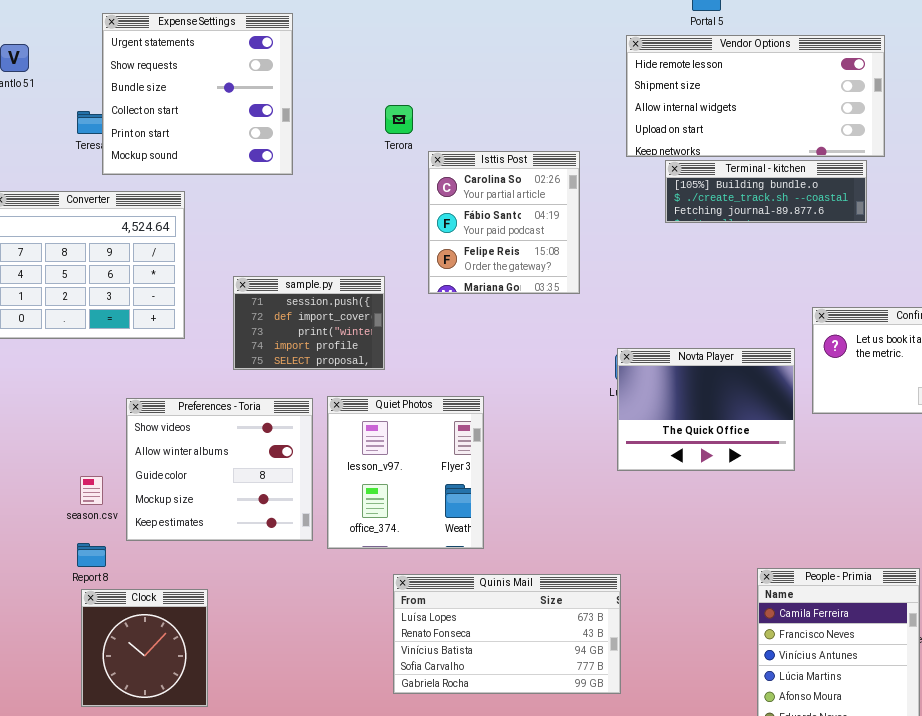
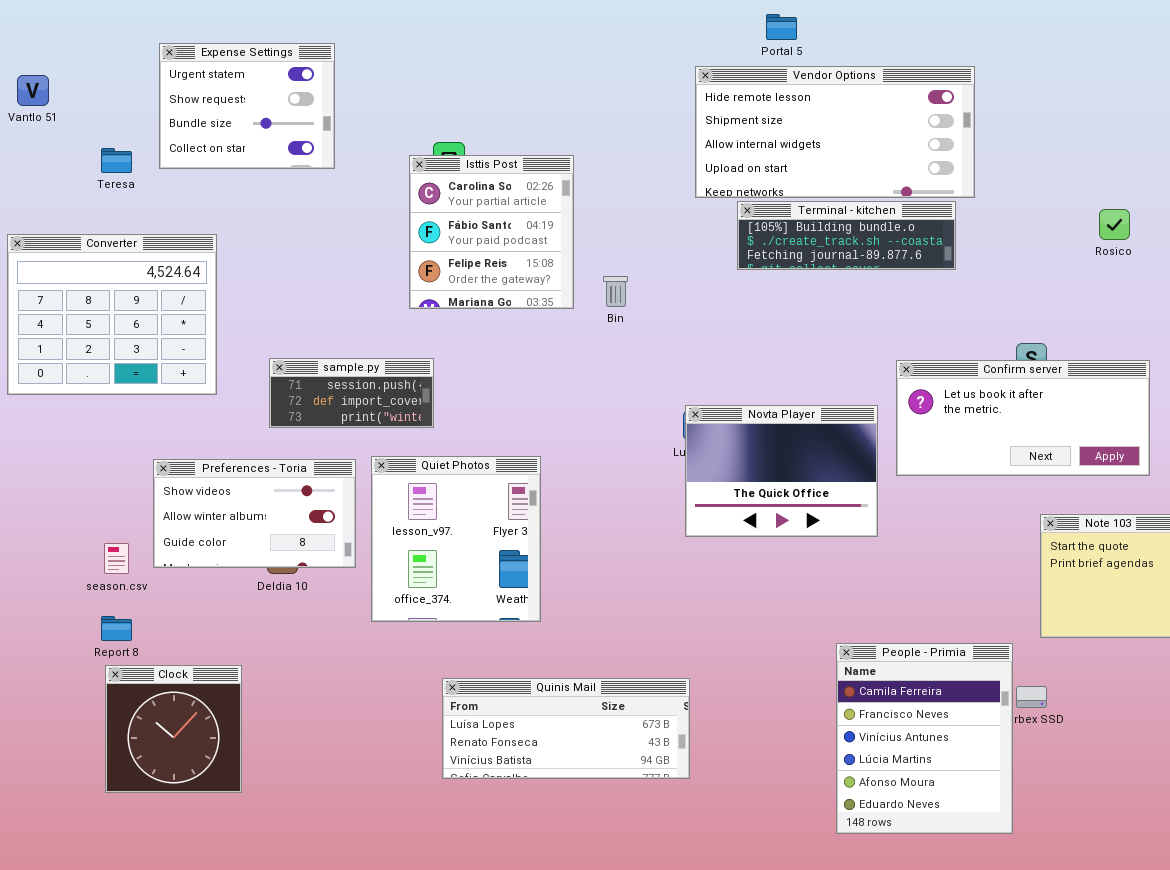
Expense Settings: [102,13,293,175] -> [159,43,335,169], resized
Isttis Post: [428,151,580,294] -> [409,155,574,309], moved
sample.py: [233,276,385,370] -> [269,358,434,428], resized
Preferences - Toria: [126,398,313,541] -> [153,459,356,568], resized
Quinis Mail: [393,574,621,694] -> [442,678,690,779], resized

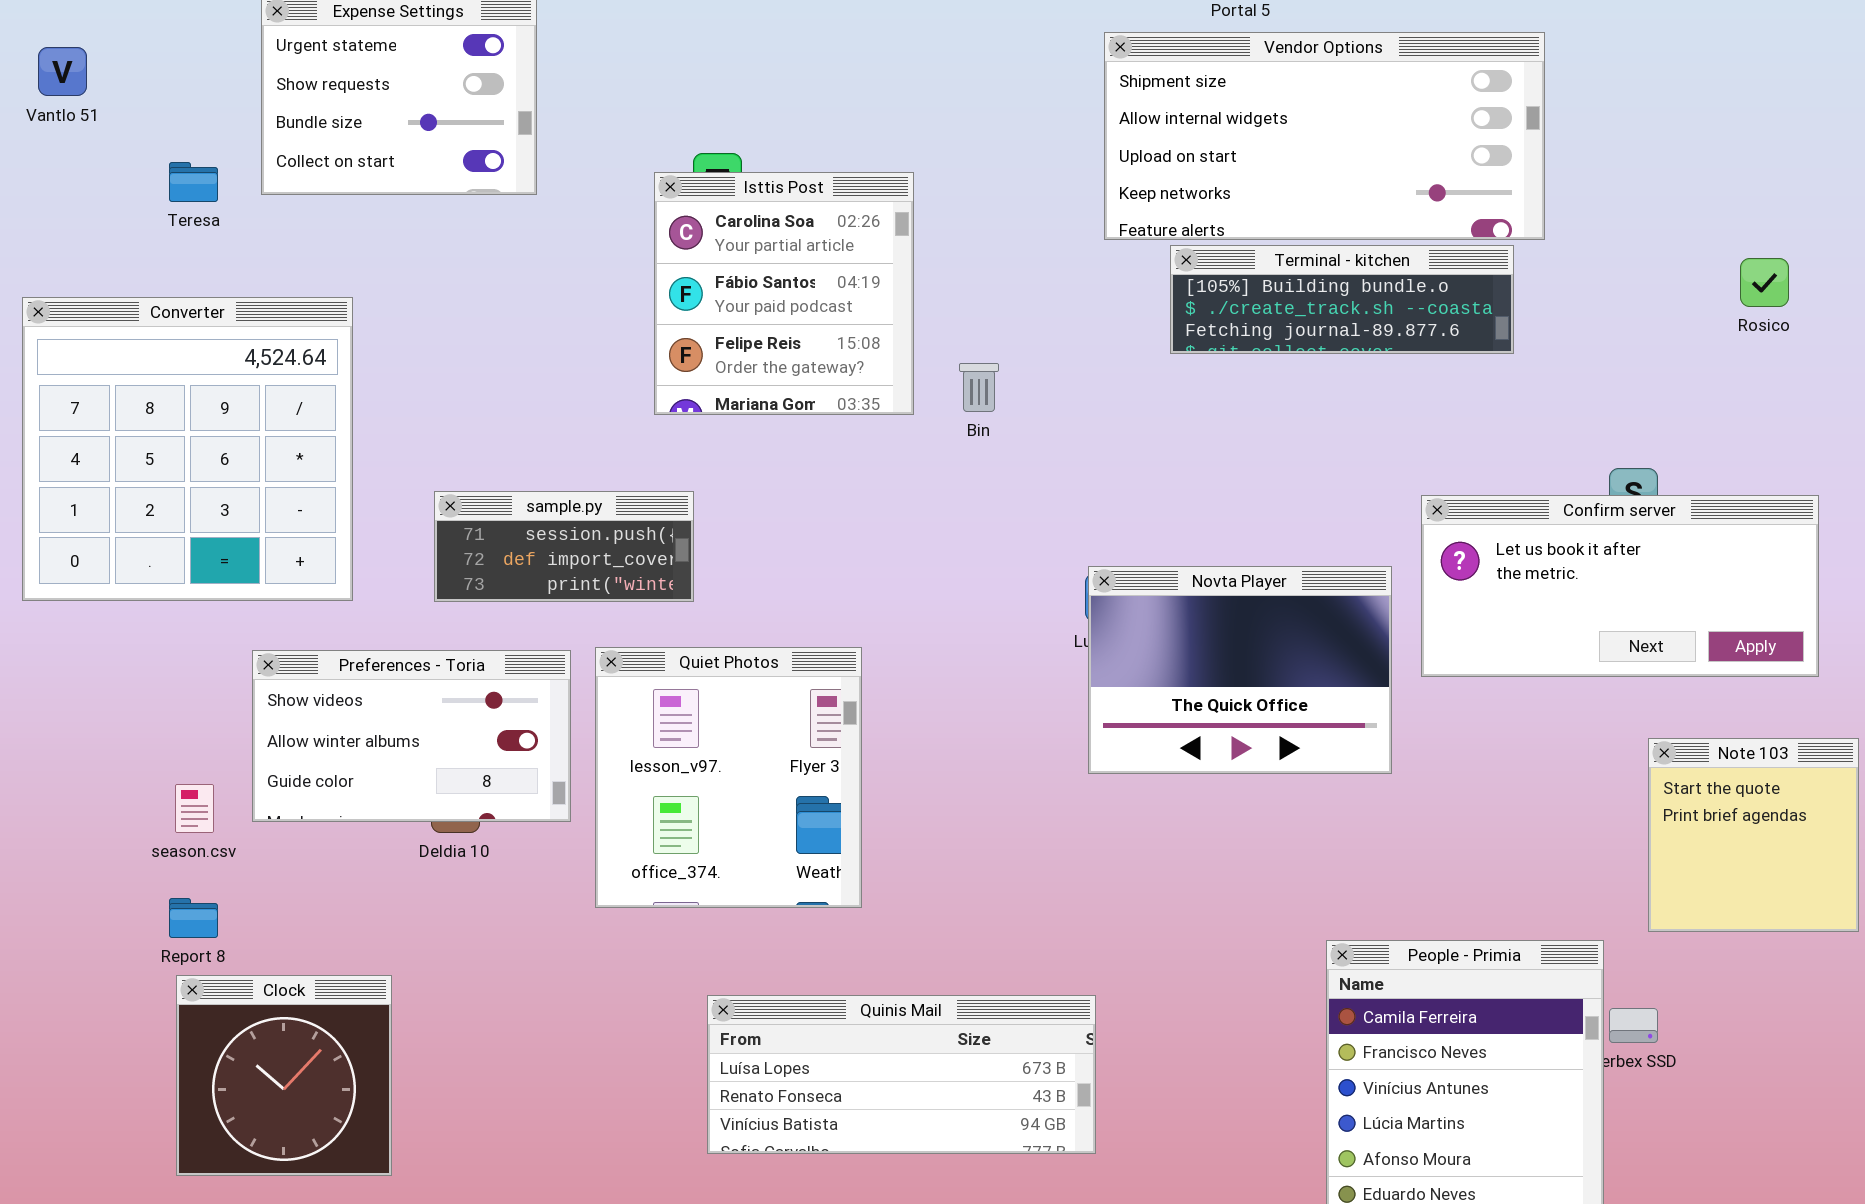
Vendor Options: [695,66,975,198] -> [1104,32,1545,240], scrolled down 1 row
Converter: [7,234,217,395] -> [22,297,353,601], resized

